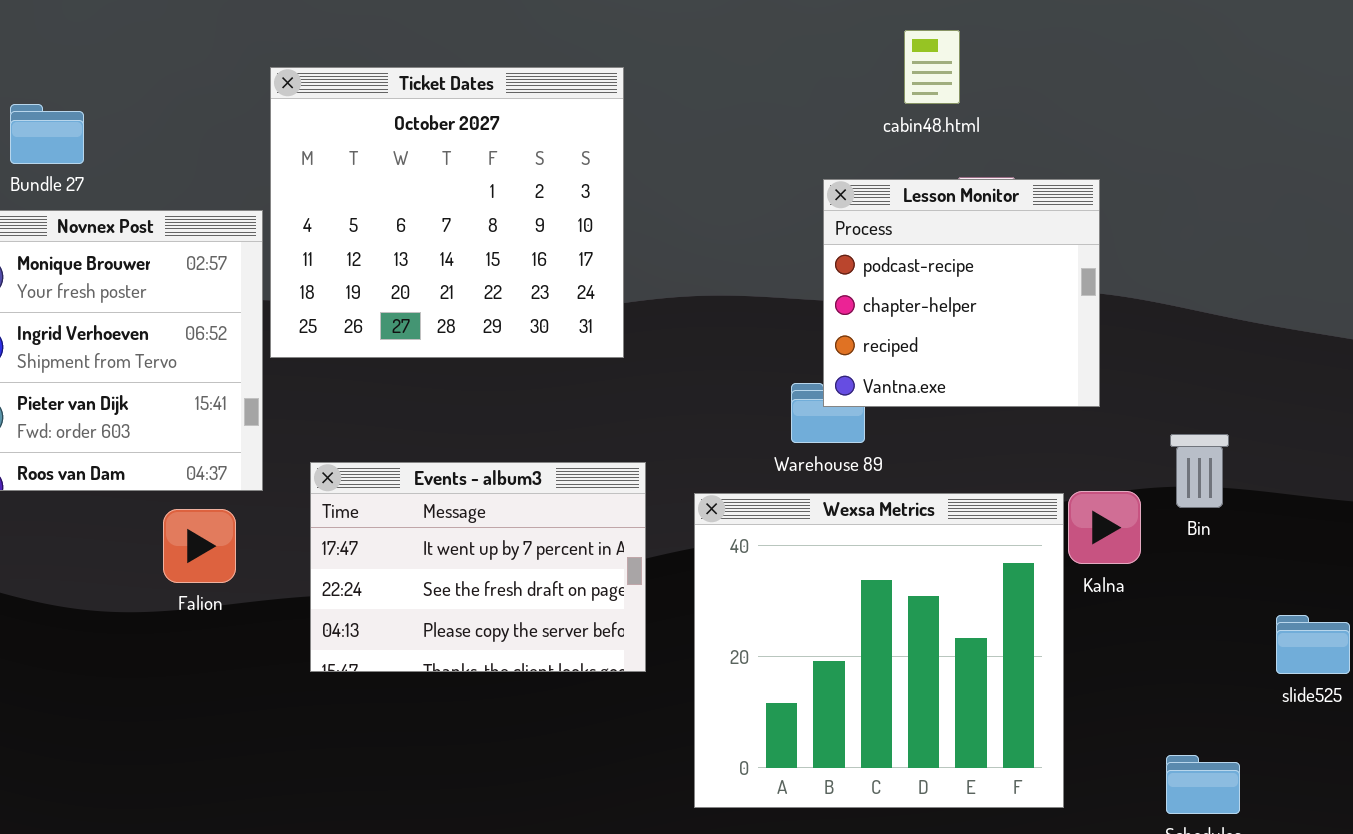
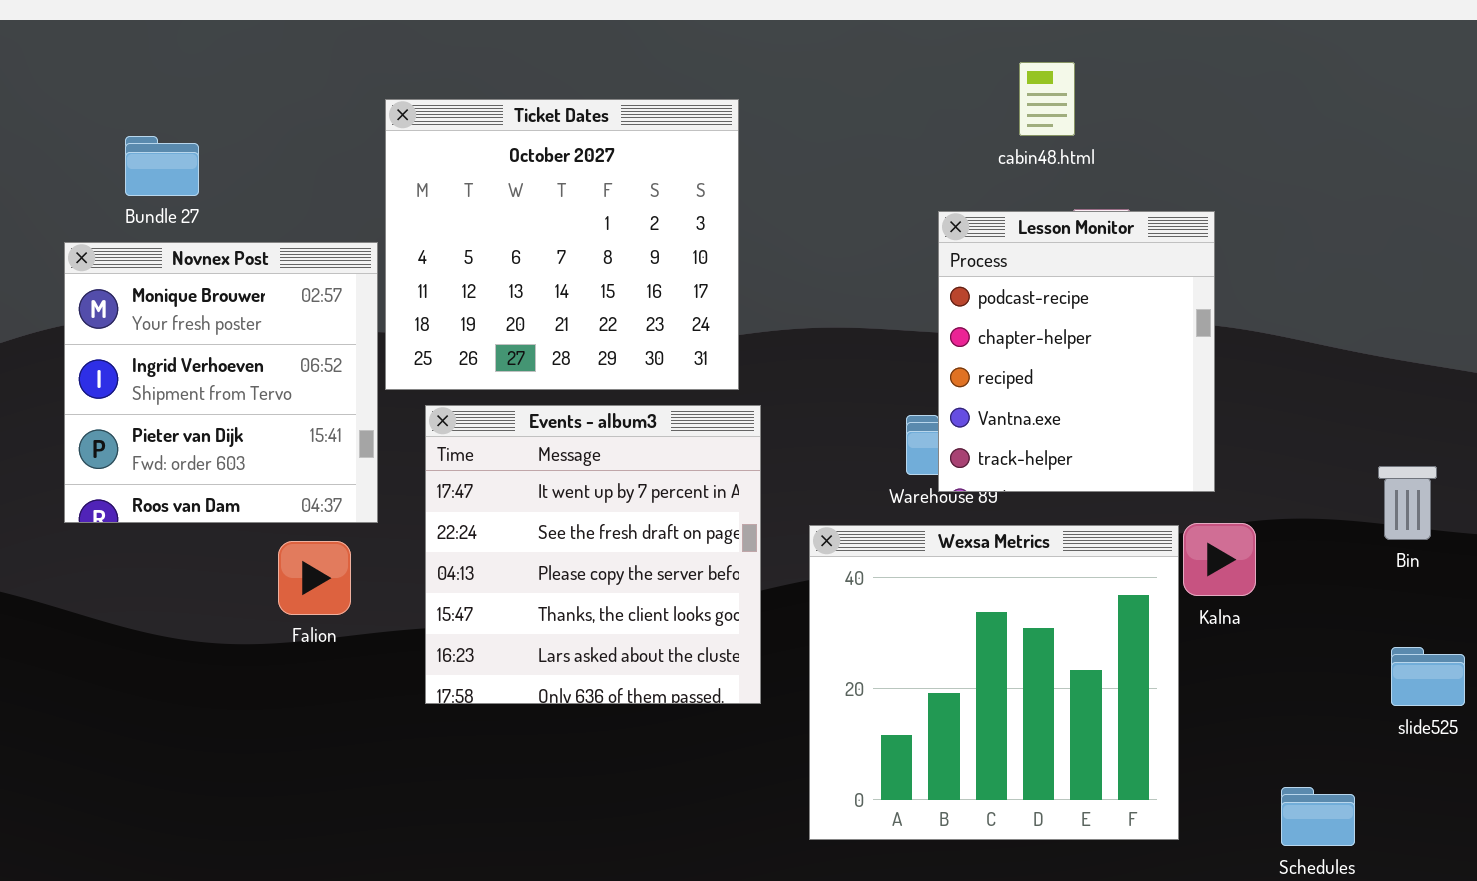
Lesson Monitor: [823,179,1100,407] -> [938,211,1215,492], resized
Bin: [1170,434,1229,508] -> [1378,466,1437,540], moved
Events - album3: [310,462,646,672] -> [425,405,761,704], resized

